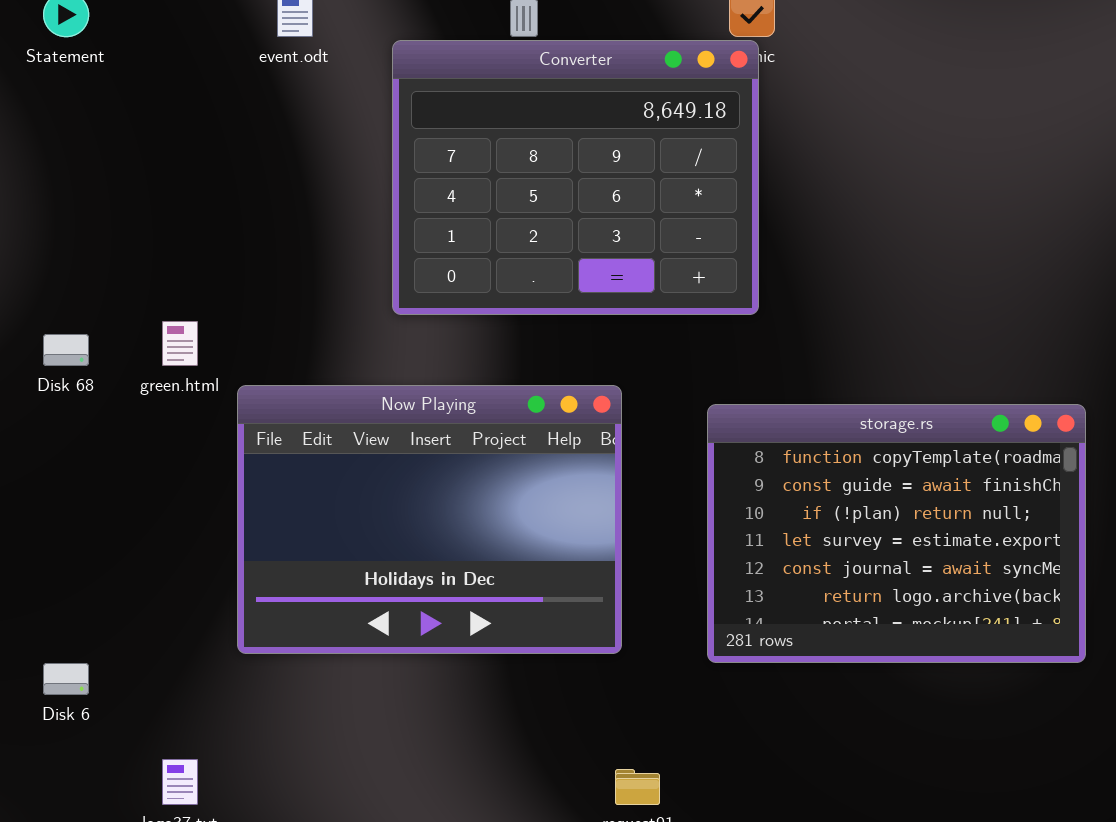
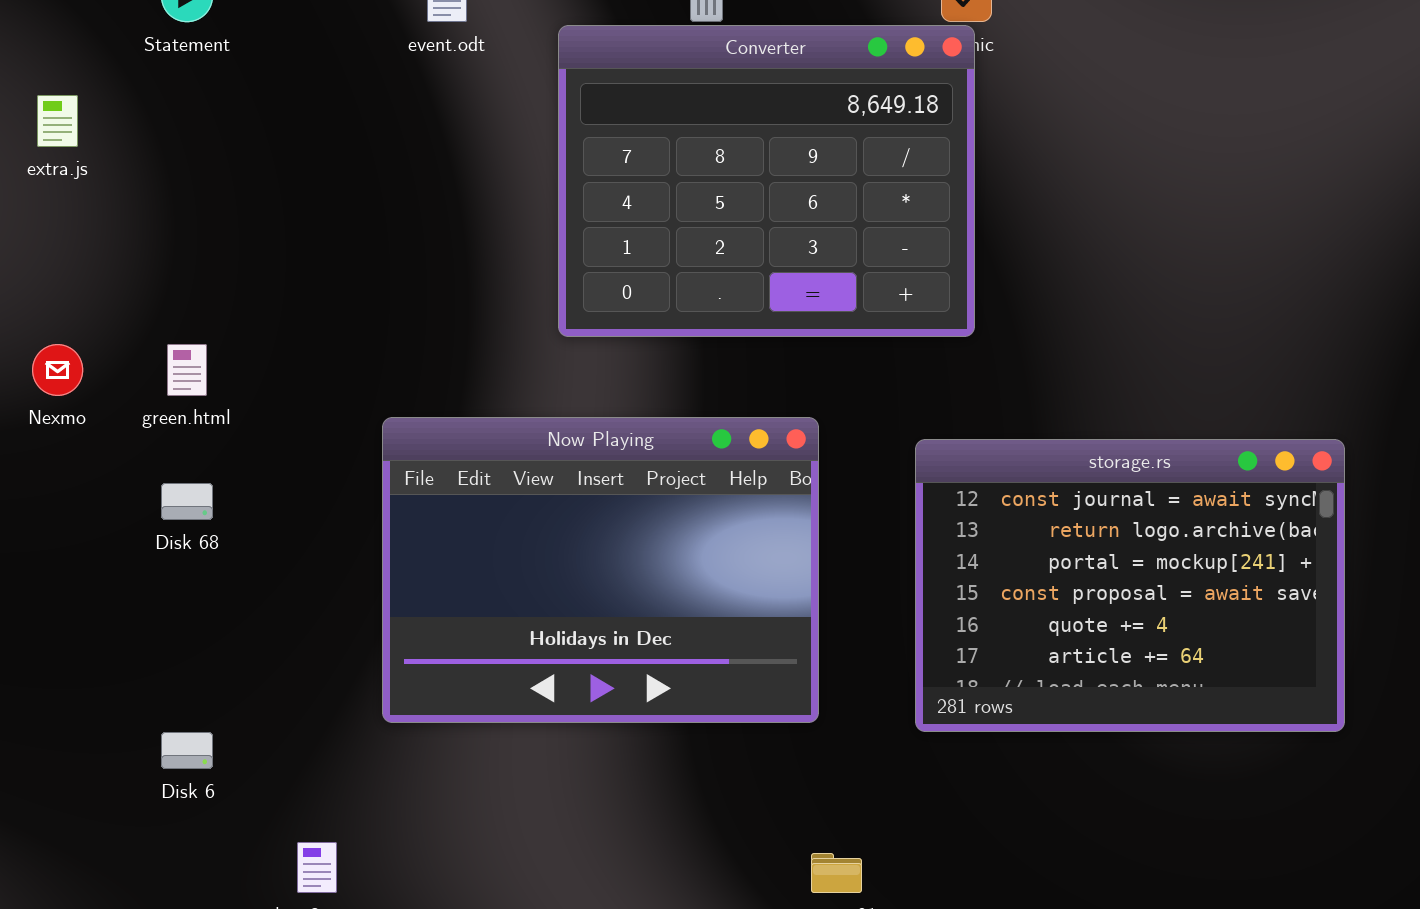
green.html: [162,321,198,366] -> [167,344,207,396], moved
Disk 68: [43,334,89,366] -> [161,483,213,520], moved
storage.rs: [707,404,1086,663] -> [915,439,1345,732], scrolled down 4 rows

